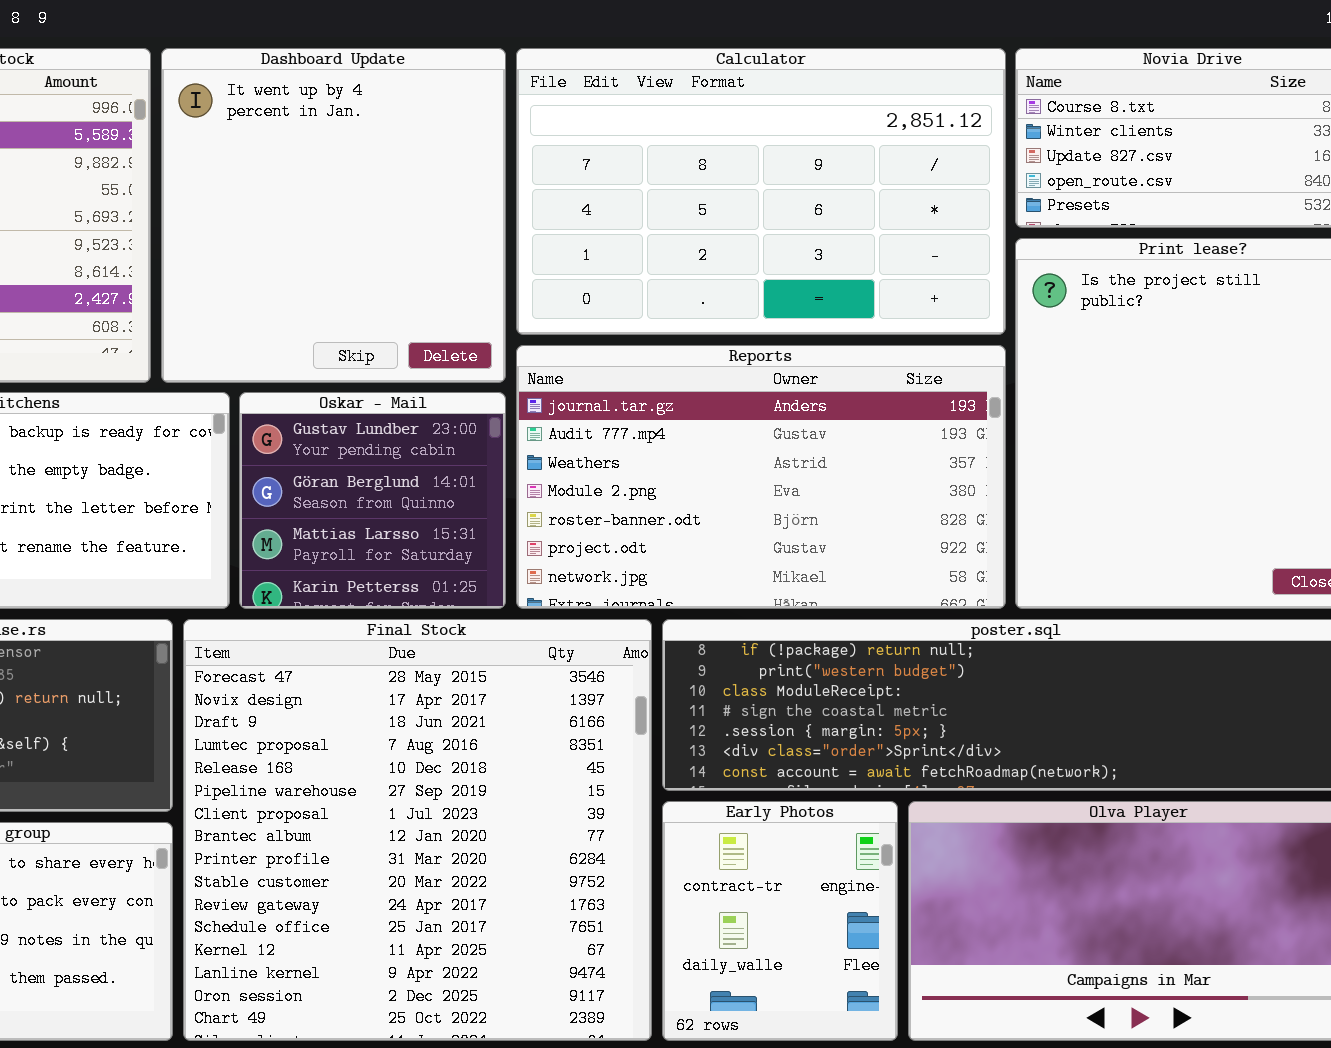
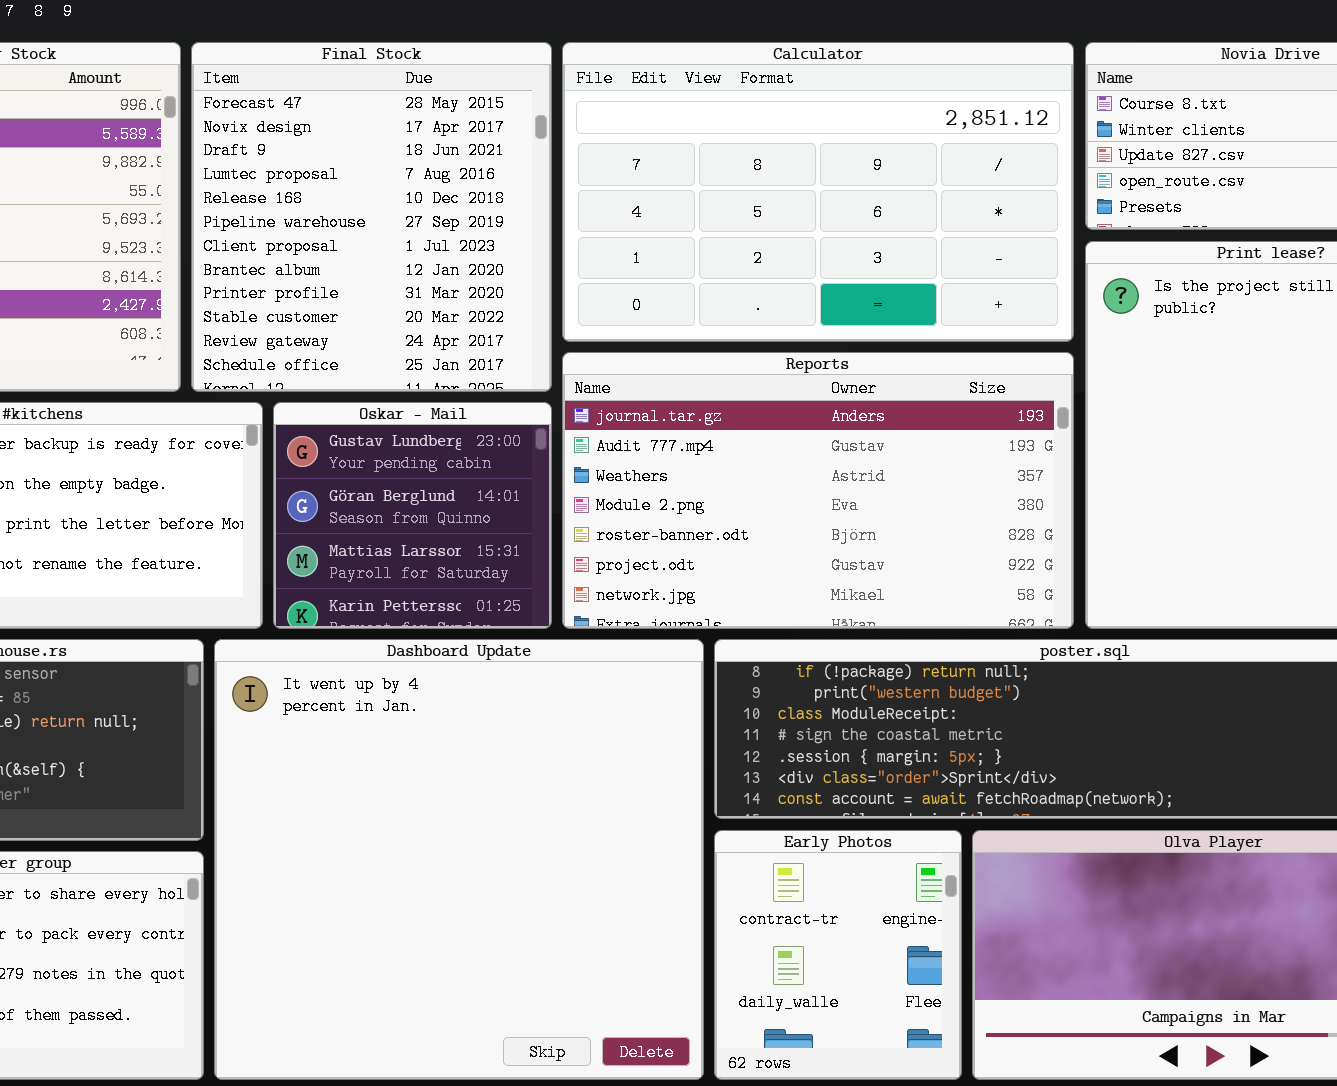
Dashboard Update: [161,48,506,383] -> [214,639,704,1080], moved, resized
Final Stock: [183,619,652,1041] -> [191,42,552,392], moved, resized

